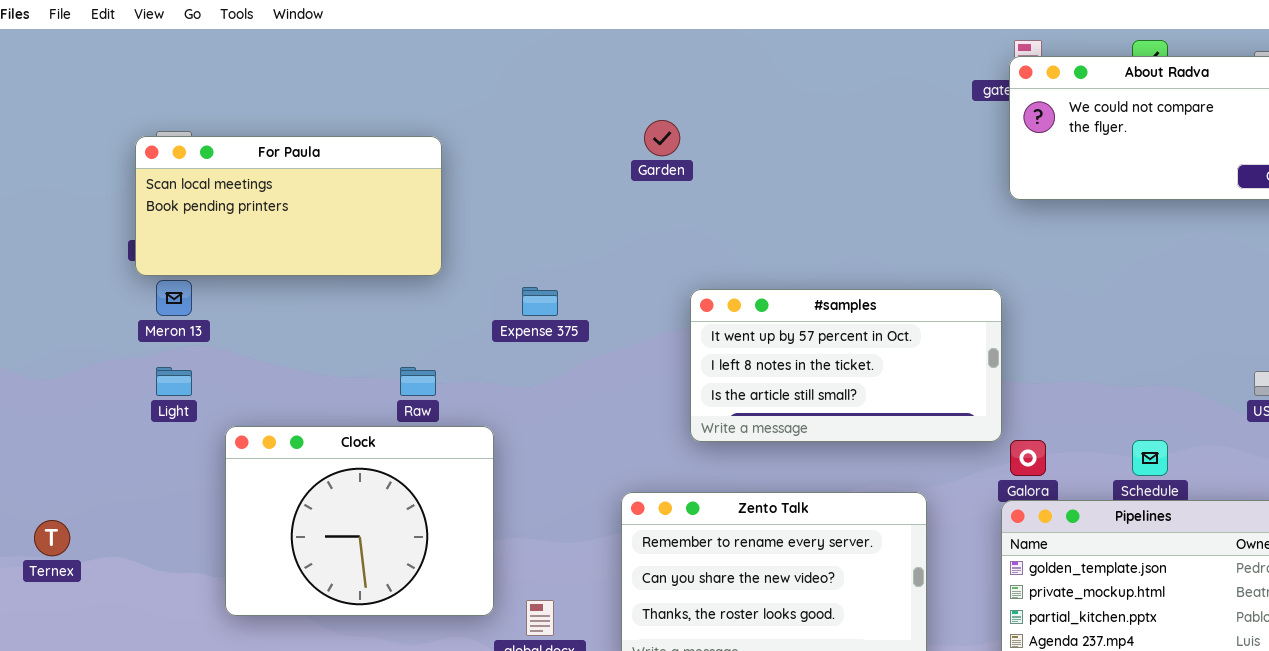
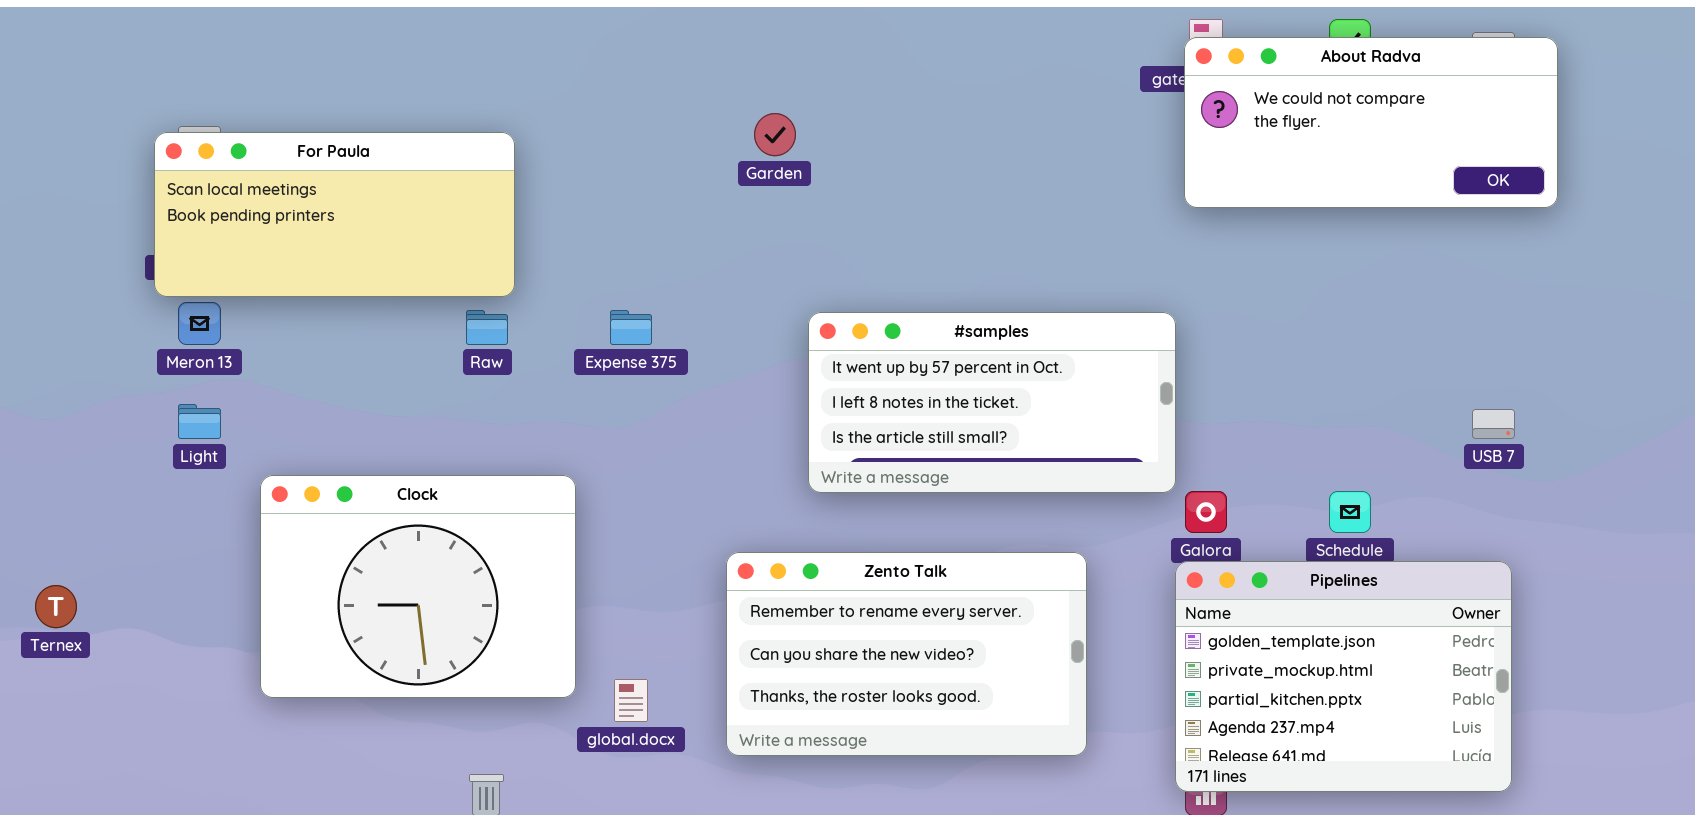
Raw: [400,367,436,396] -> [466,310,508,345], moved

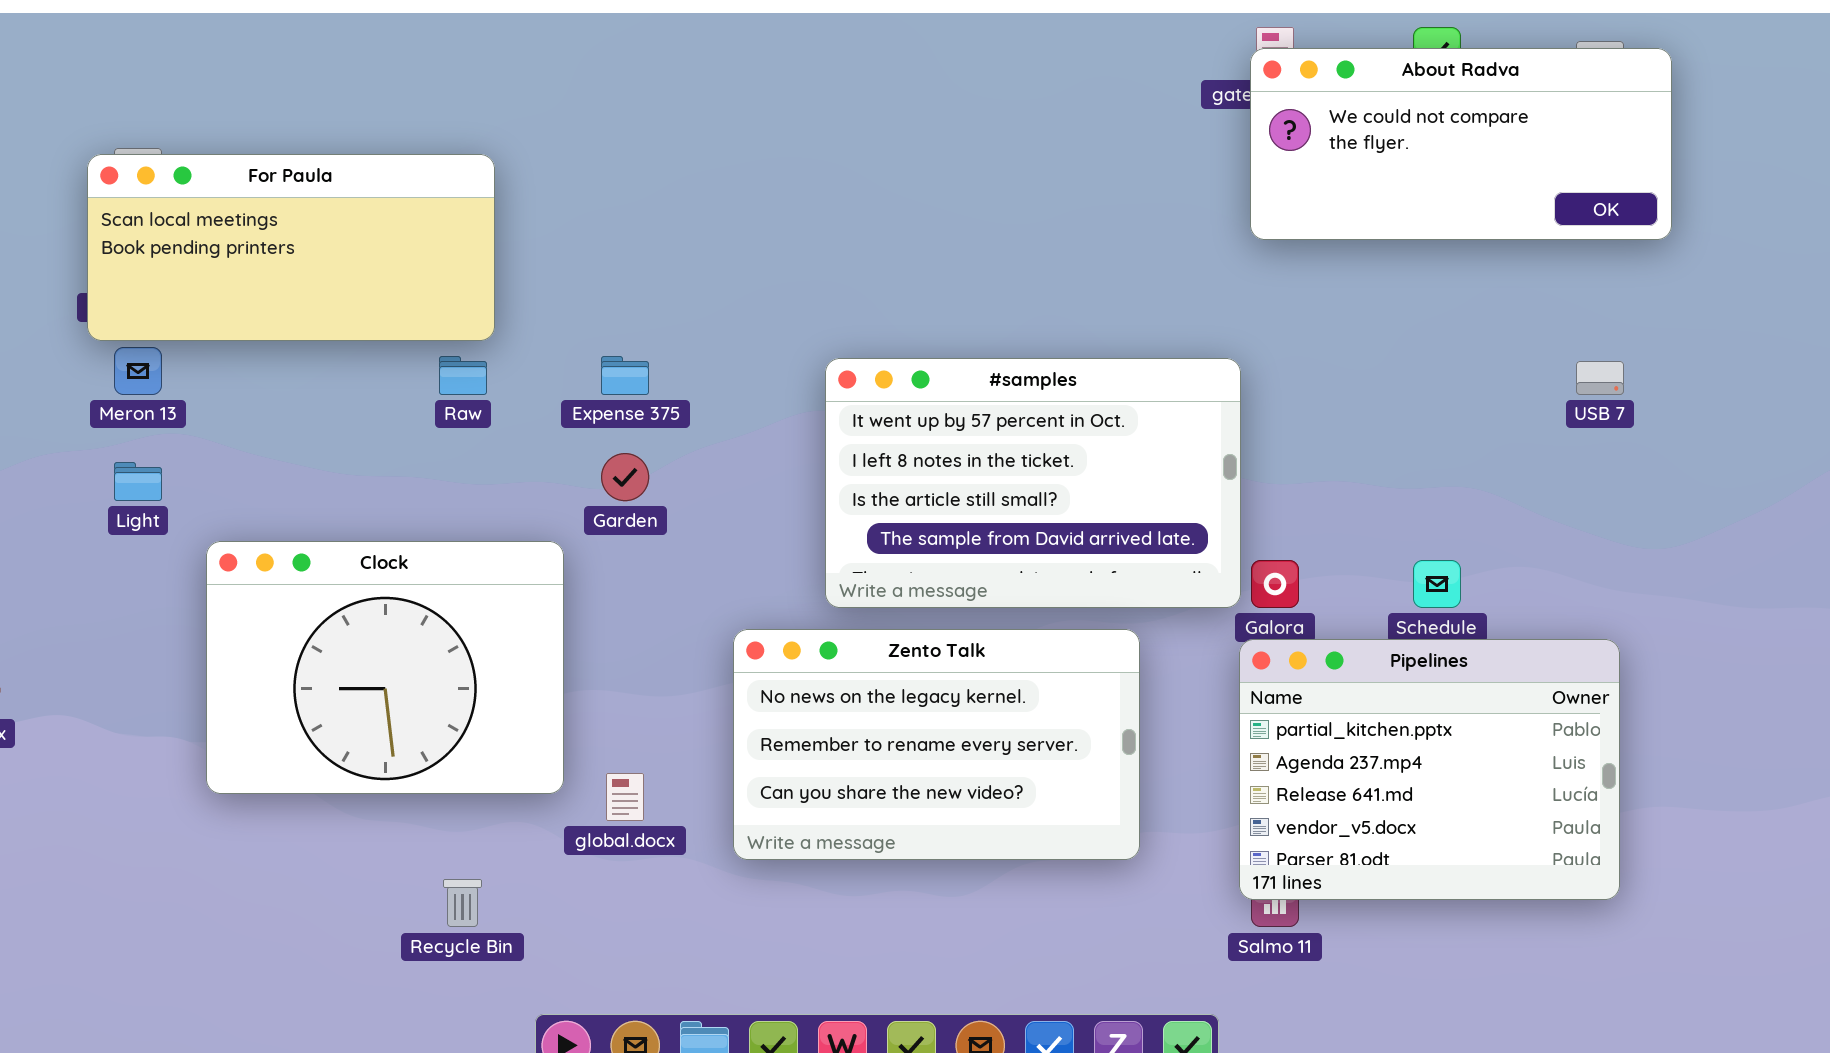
Garden: [754,113,796,156] -> [601,453,649,501], moved
#samples: [808,312,1176,493] -> [825,358,1241,608], resized
USB 7: [1472,409,1515,439] -> [1576,361,1624,395], moved
Zento Talk: [726,552,1087,756] -> [733,629,1140,860], scrolled up 1 row
Pipelines: [1175,561,1512,792] -> [1239,639,1620,900], scrolled down 2 rows

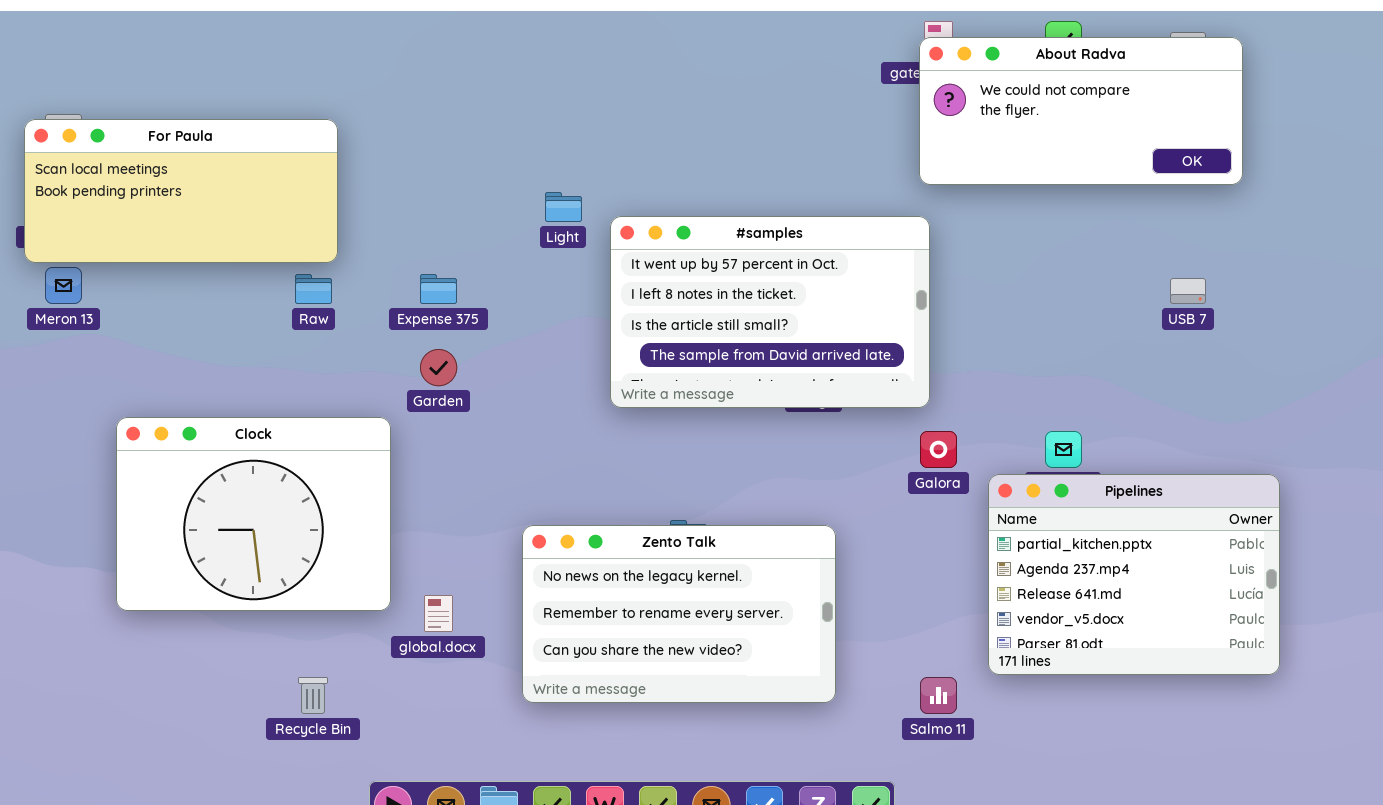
#samples: [825,358,1241,608] -> [610,216,930,408], moved
Light: [114,462,162,501] -> [545,192,582,222], moved
Zento Talk: [733,629,1140,860] -> [522,525,836,703], moved
Pipelines: [1239,639,1620,900] -> [988,474,1280,675], moved

